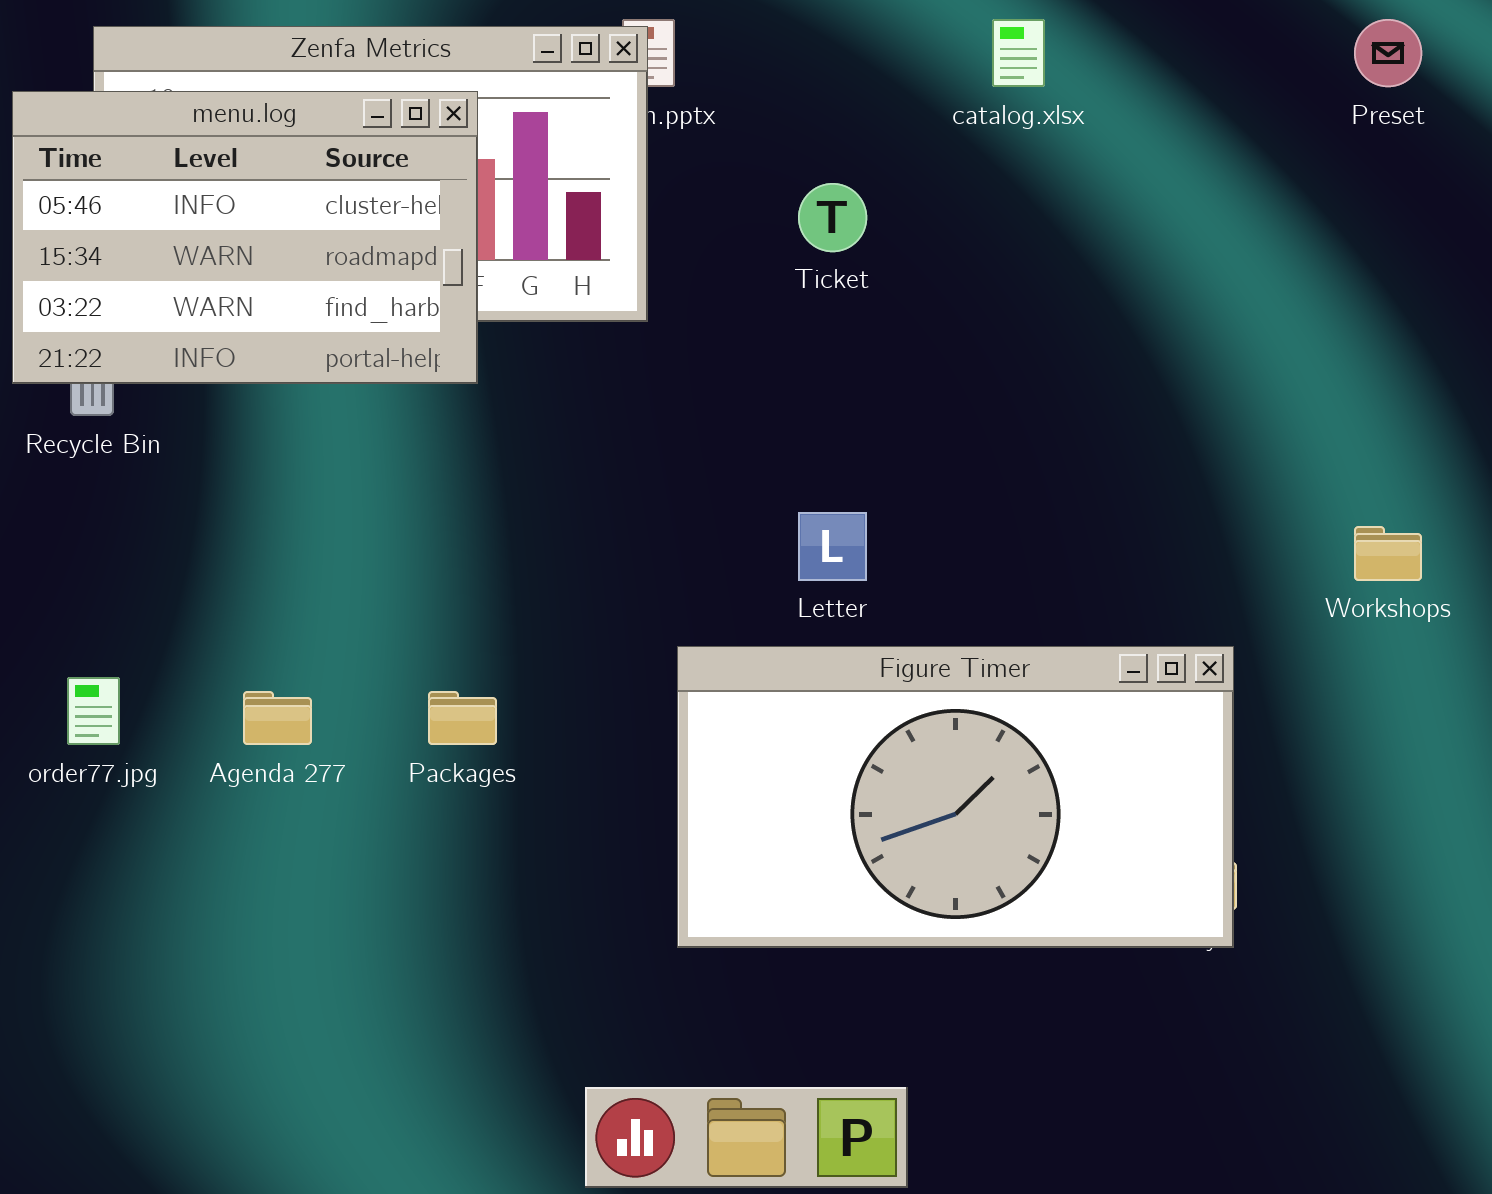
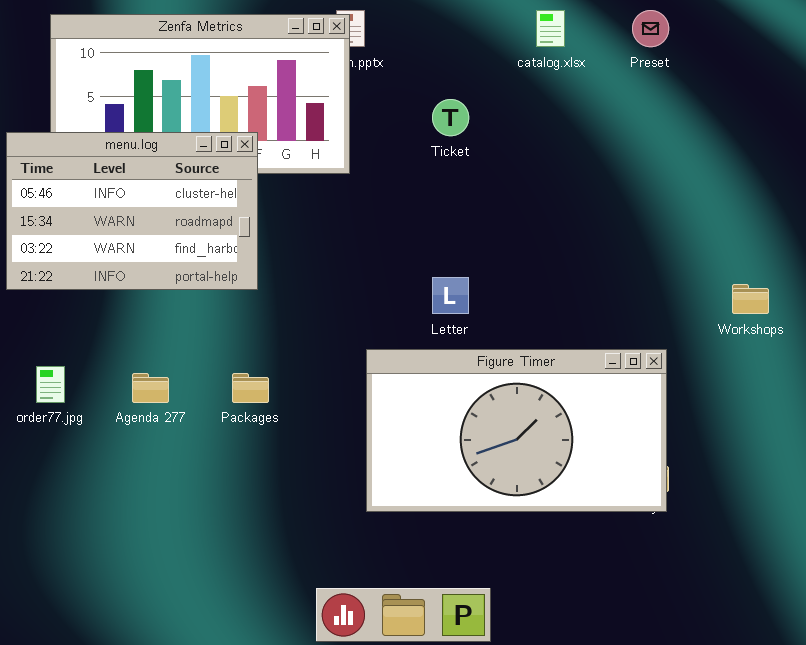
Preset: [1354,19,1422,87] -> [632,10,669,47], moved
menu.log: [12,91,478,384] -> [6,132,258,290], moved

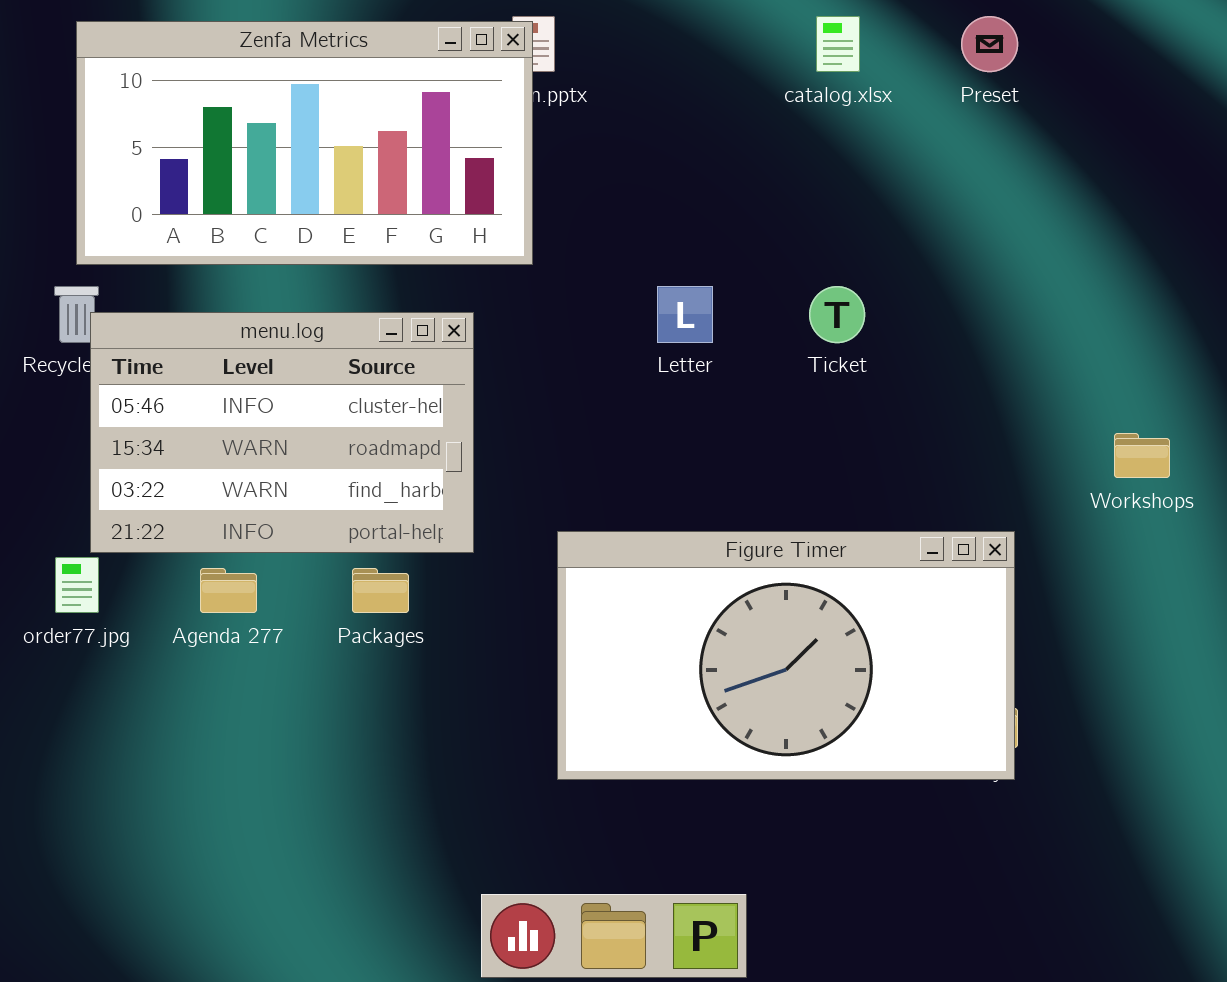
Ticket: [432,99,469,136] -> [809,286,865,343], moved
menu.log: [6,132,258,290] -> [90,312,474,553], moved
Letter: [432,277,469,314] -> [657,286,713,343], moved

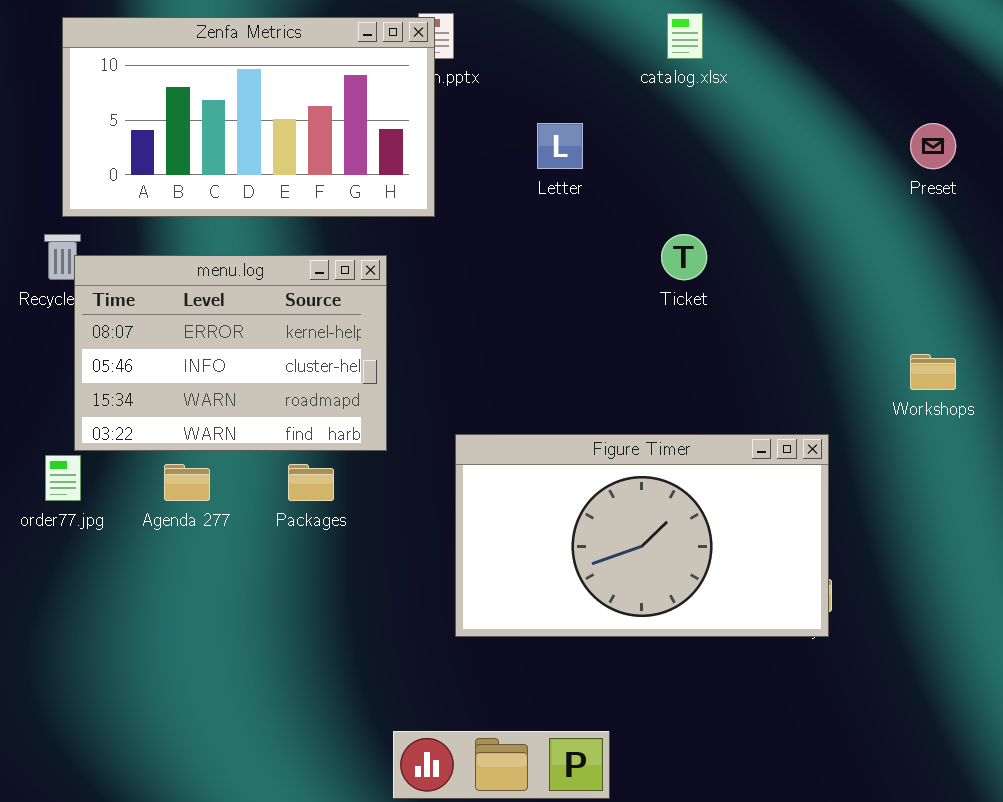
Preset: [961,16,1018,72] -> [910,123,956,169], moved
Letter: [657,286,713,343] -> [537,123,583,169], moved
menu.log: [90,312,474,553] -> [74,255,387,451], scrolled up 1 row

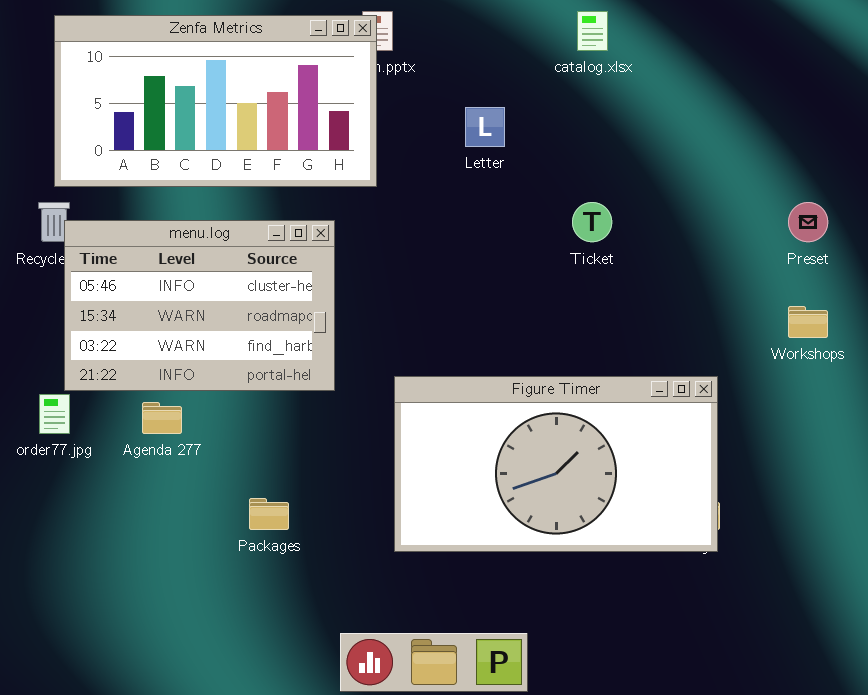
Preset: [910,123,956,169] -> [788,202,828,242], moved
menu.log: [74,255,387,451] -> [64,220,335,391], scrolled down 1 row
Packages: [288,464,334,501] -> [249,498,289,530], moved

